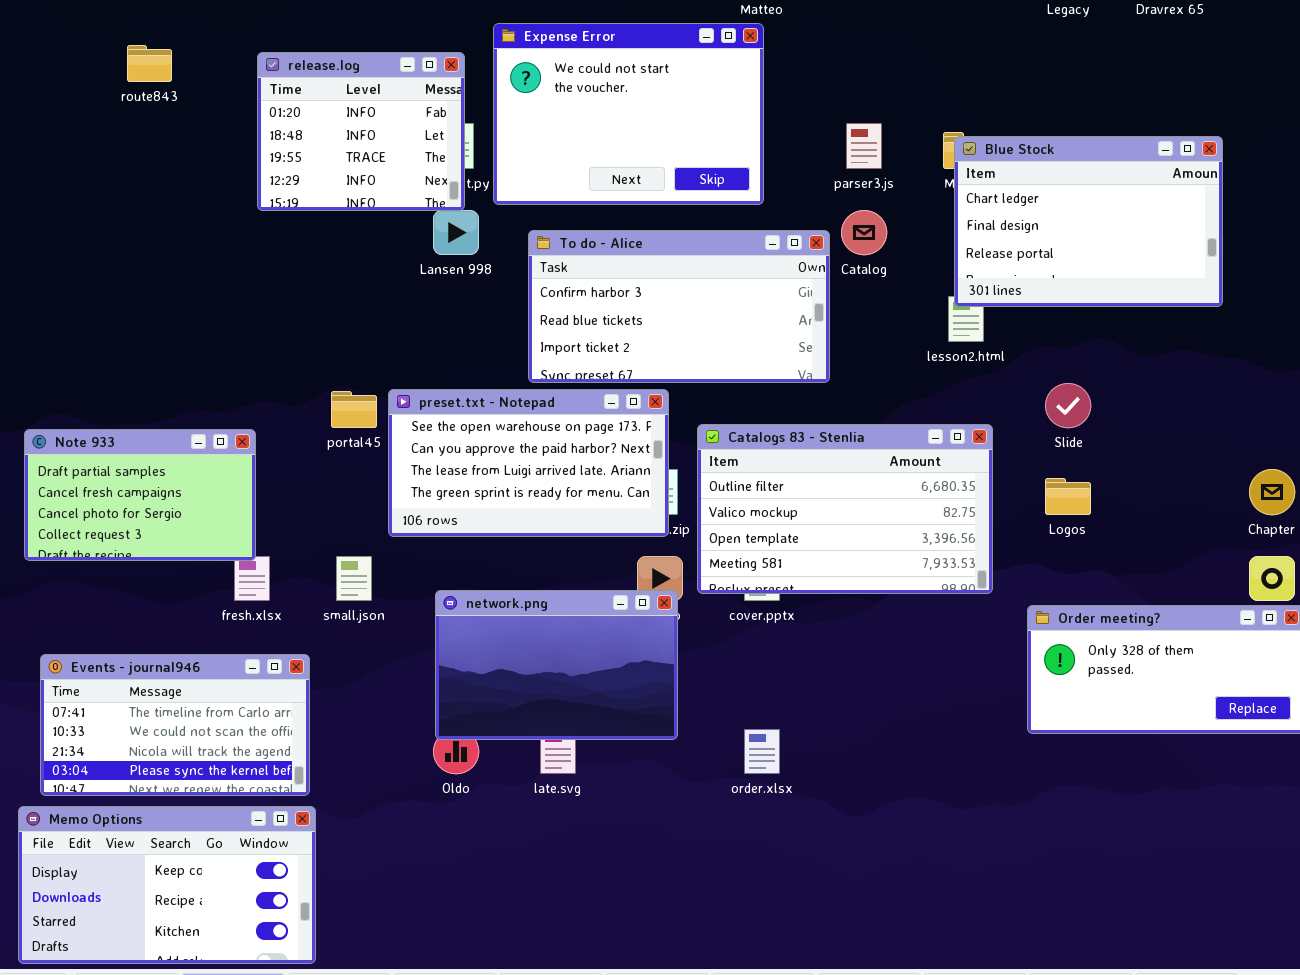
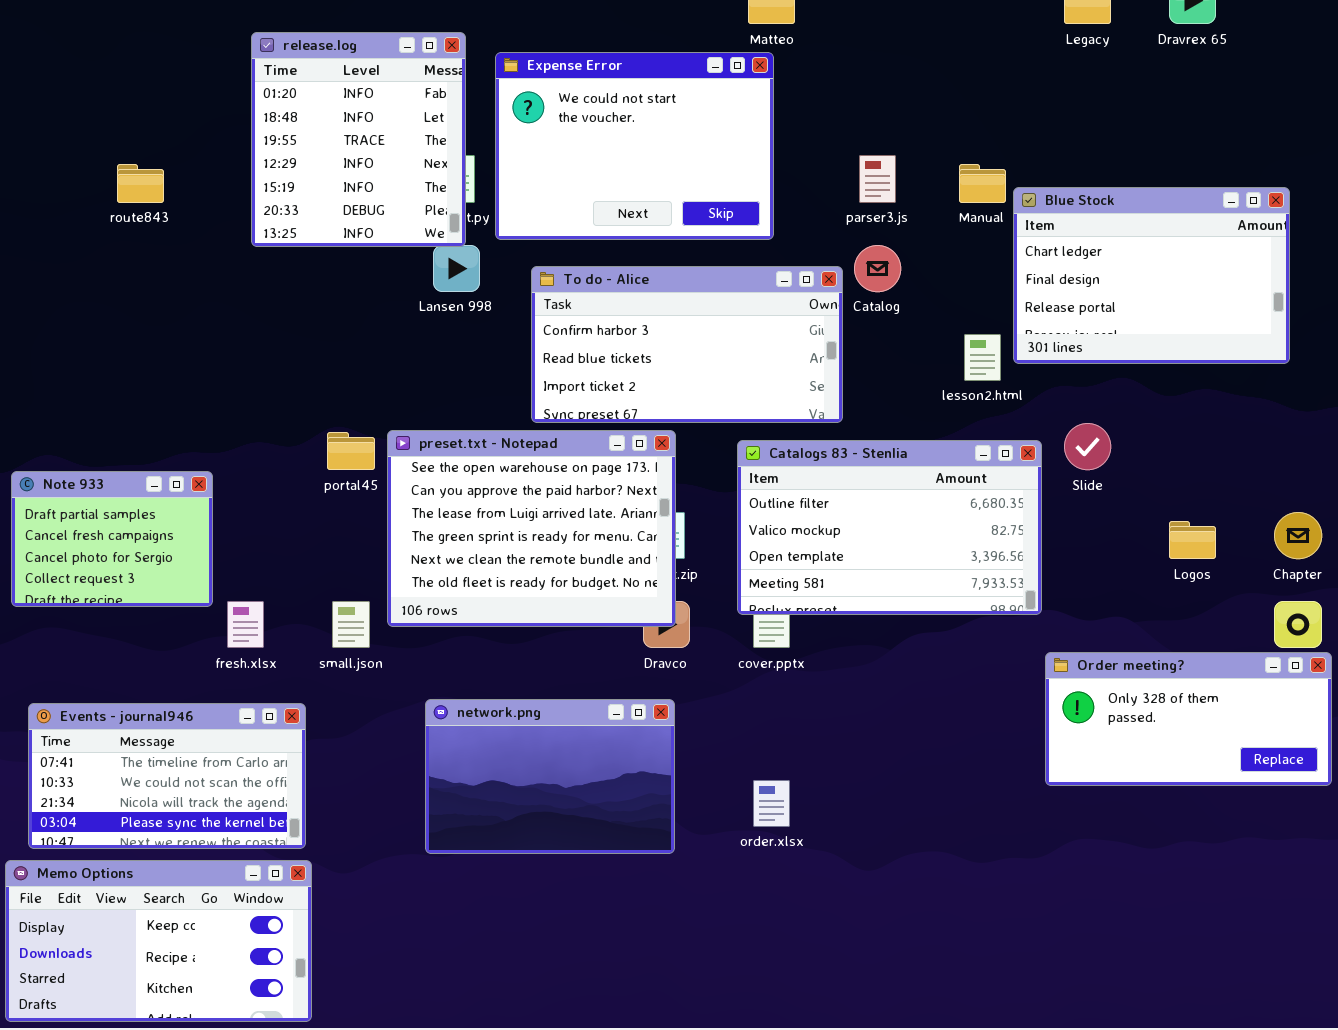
route843: [127,45,172,82] -> [117,164,164,203], moved
release.log: [257,52,465,211] -> [251,32,466,247], resized
Blue Stock: [954,136,1223,307] -> [1013,187,1290,364], moved
preset.txt - Notepad: [388,389,669,537] -> [387,430,676,627], resized
Catalogs 83 - Stenlia: [697,424,993,594] -> [737,440,1042,615], moved
Note 933: [24,429,256,561] -> [11,471,213,607], resized
Logos: [1045,478,1091,515] -> [1169,521,1216,559], moved
network.png: [435,590,678,740] -> [425,699,675,854], moved

